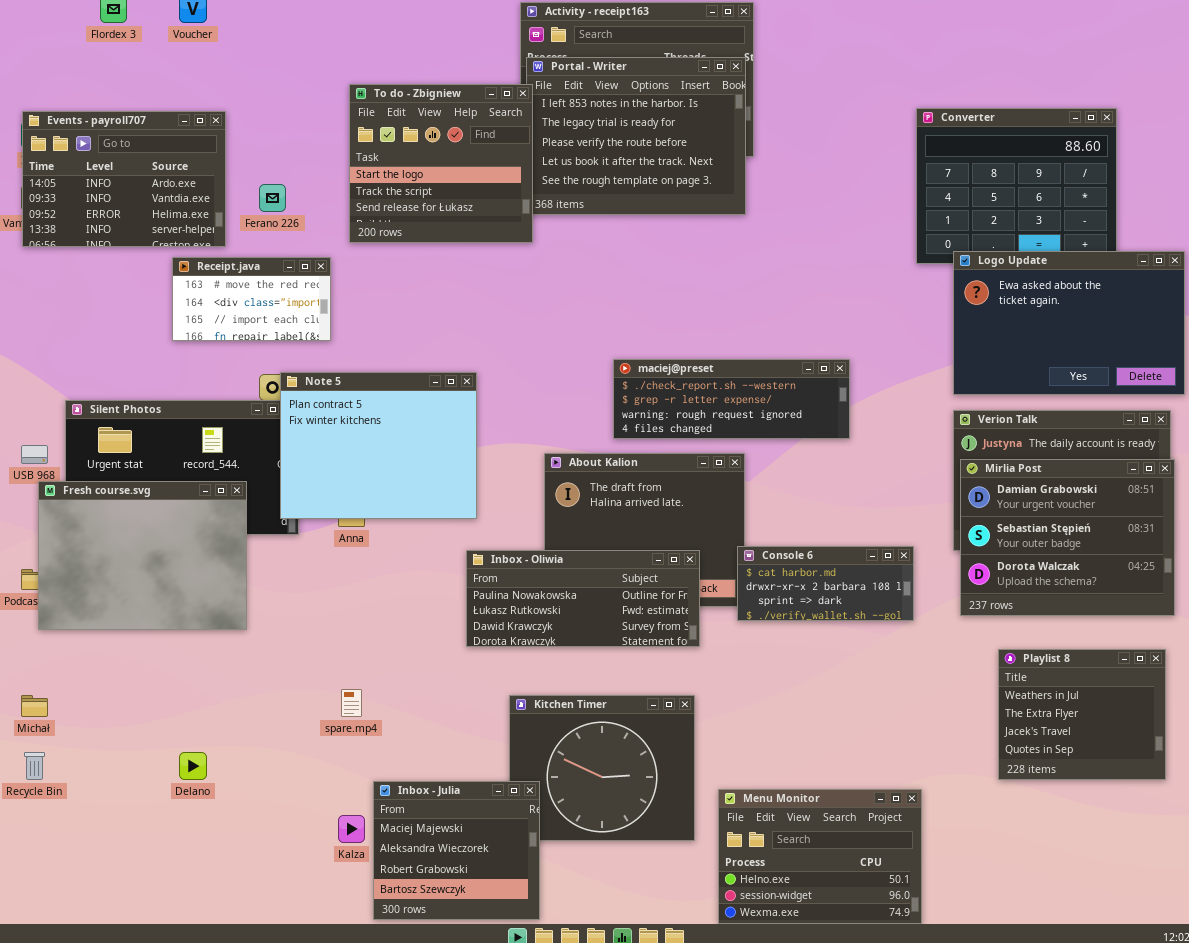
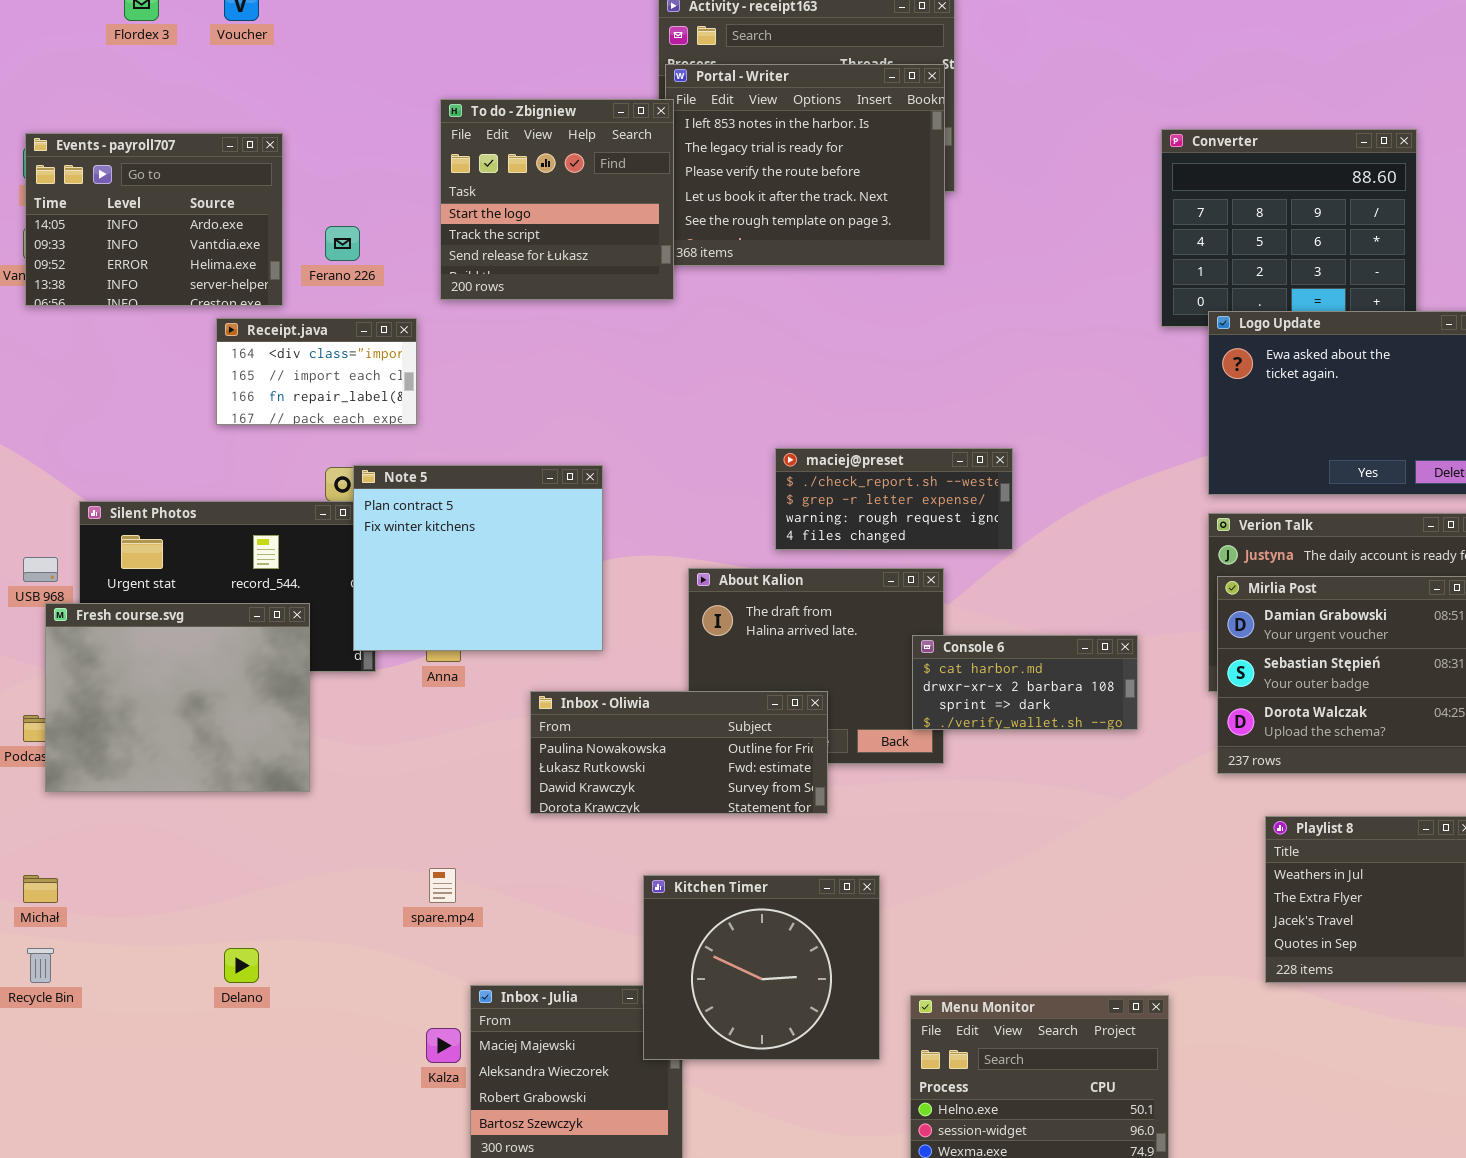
Receipt.java: [172,257,331,341] -> [216,318,417,425], scrolled down 1 row
maciej@preset: [613,359,850,439] -> [775,448,1013,550], resized
Console 6: [737,546,914,621] -> [912,635,1138,730], moved
Inbox - Oliwia: [466,550,700,647] -> [530,691,828,814], moved
Kitchen Timer: [509,695,695,841] -> [643,875,880,1060], raised

